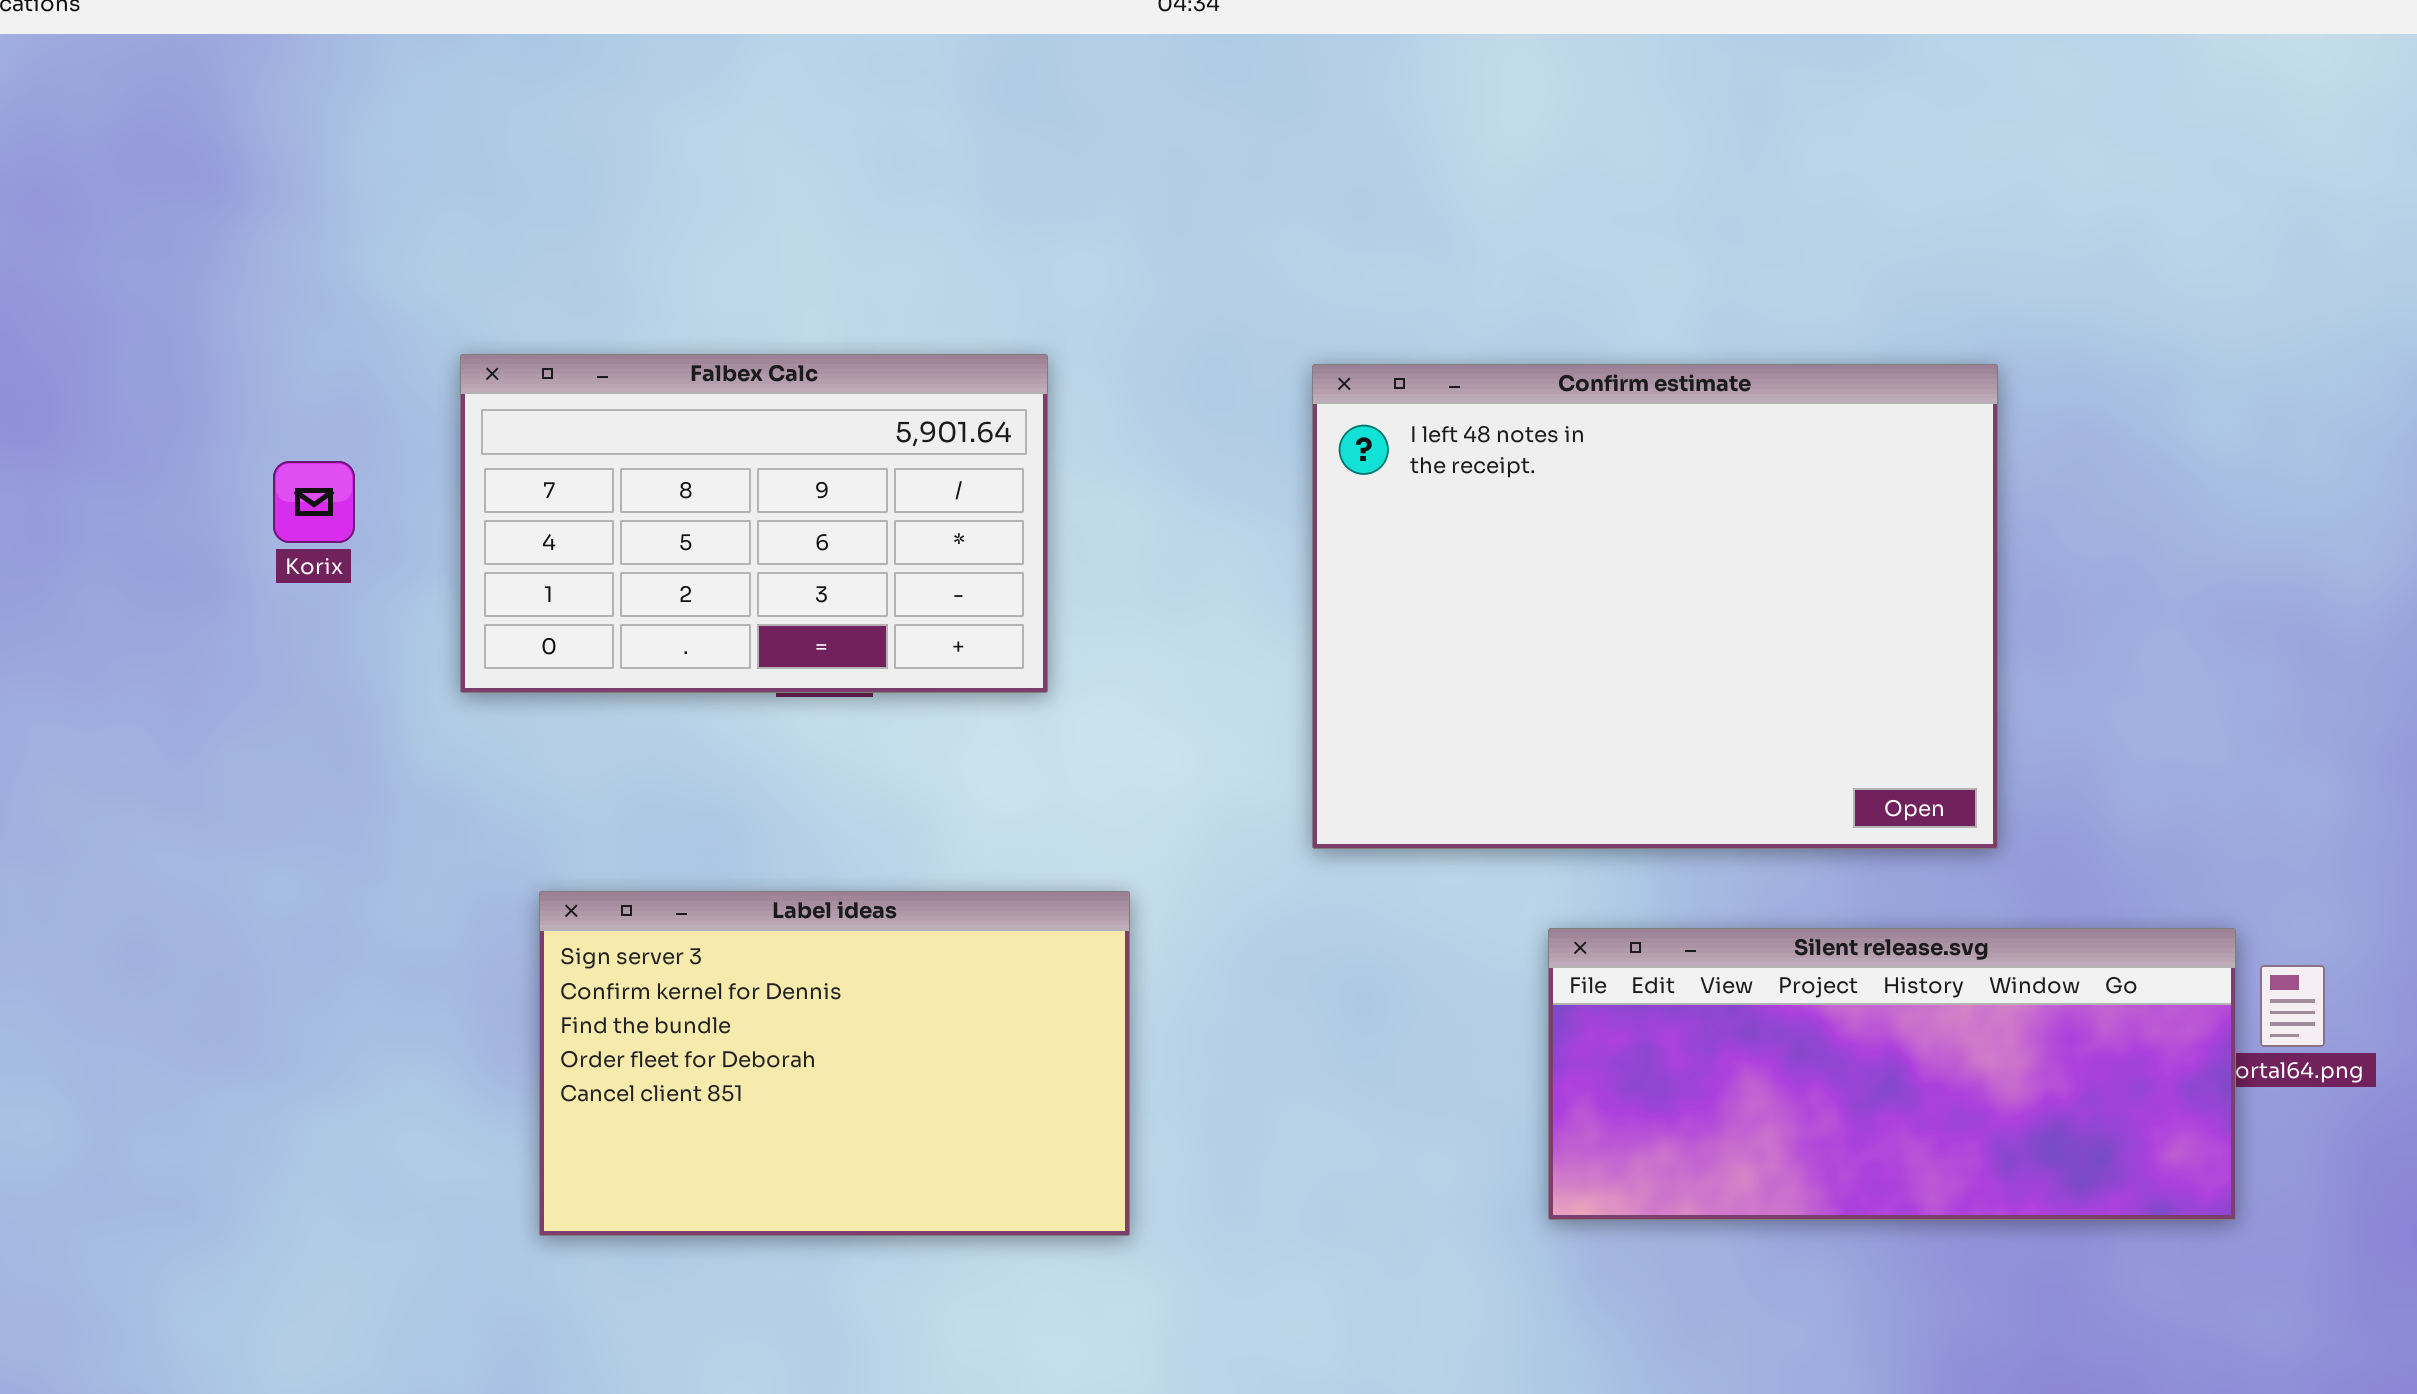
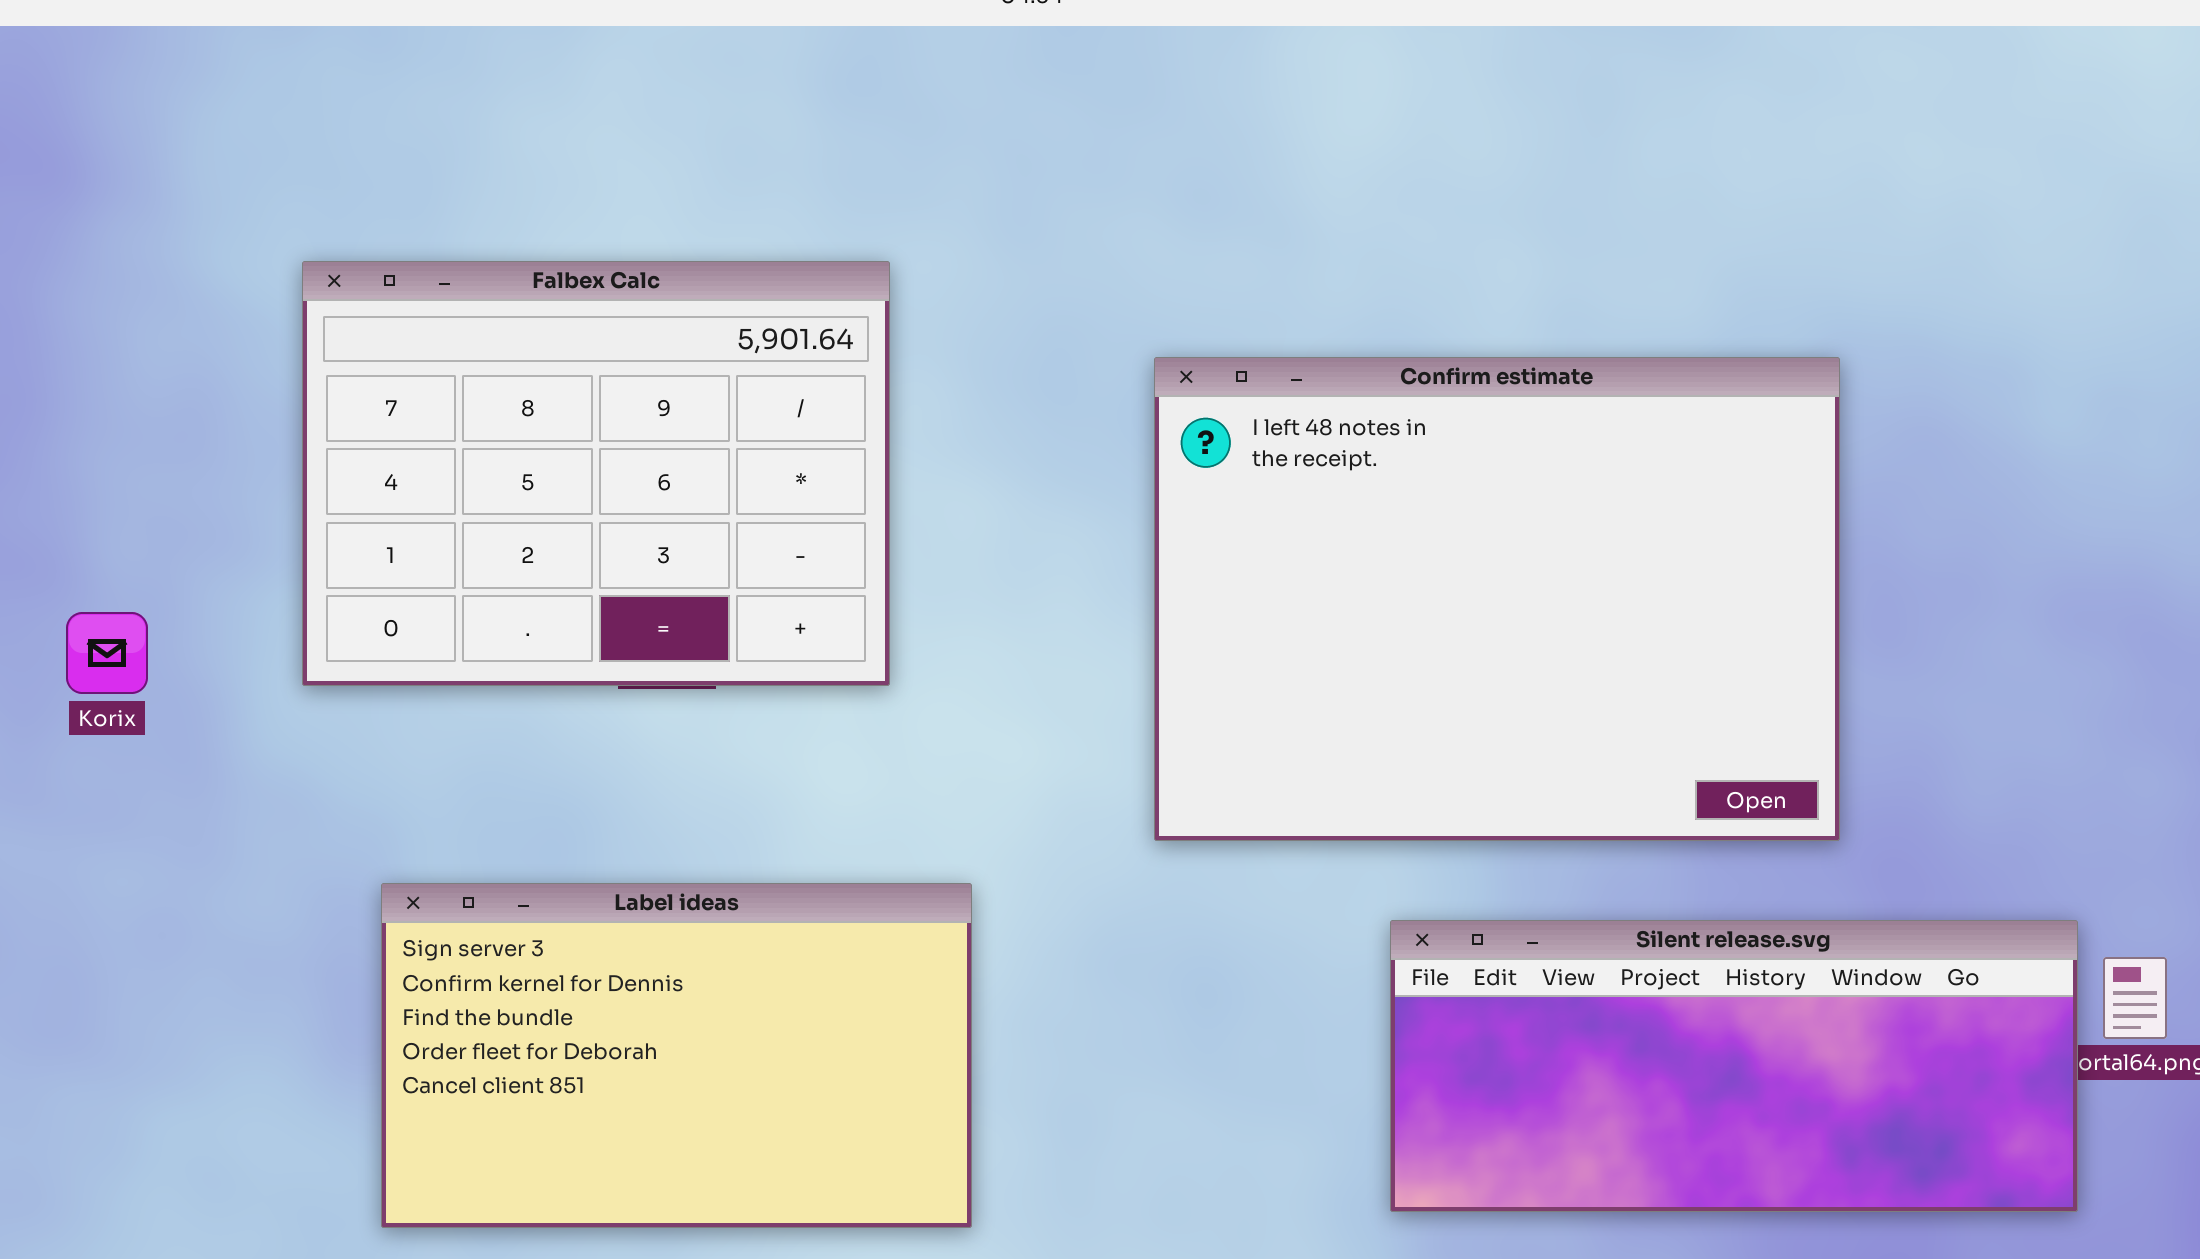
Falbex Calc: [460,354,1048,693] -> [302,261,890,686], resized
Korix: [273,461,355,543] -> [66,612,148,694], moved

